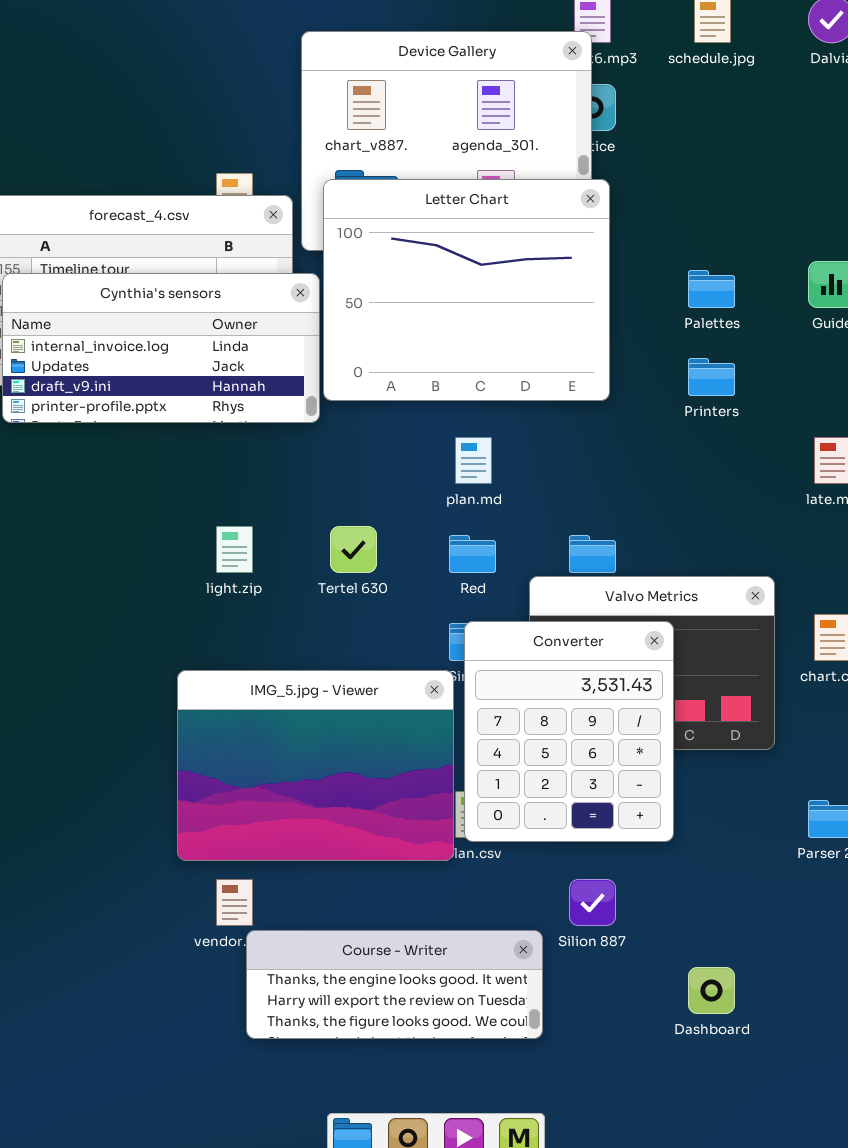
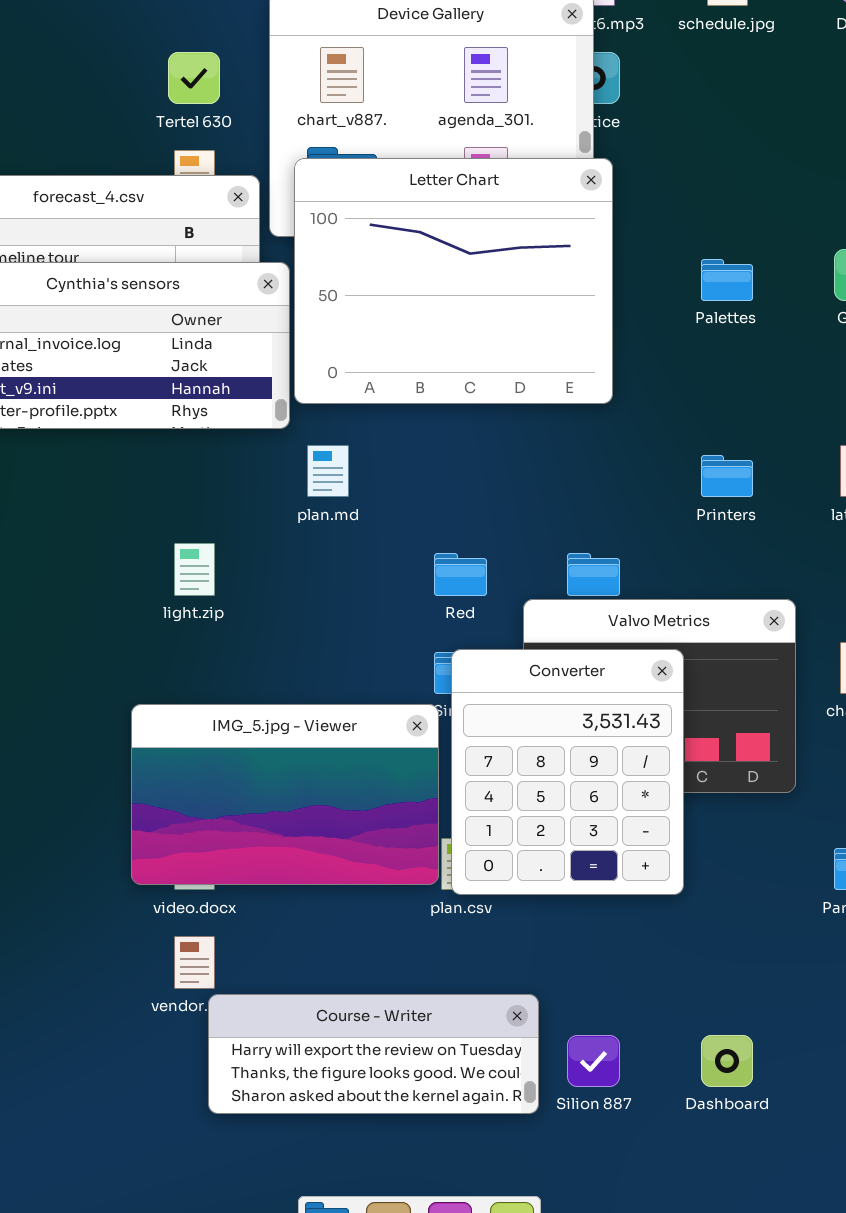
Printers: [688,358,735,396] -> [701,455,753,497], moved
plan.md: [455,437,492,484] -> [307,445,349,497], moved
Tertel 630: [330,526,377,573] -> [168,52,220,104], moved
IMG_5.jpg - Viewer: [177,670,454,861] -> [131,704,439,885], resized
Silion 887: [569,879,616,926] -> [567,1035,620,1087], moved
Course - Writer: [246,930,543,1039] -> [208,994,539,1114], scrolled down 1 row

